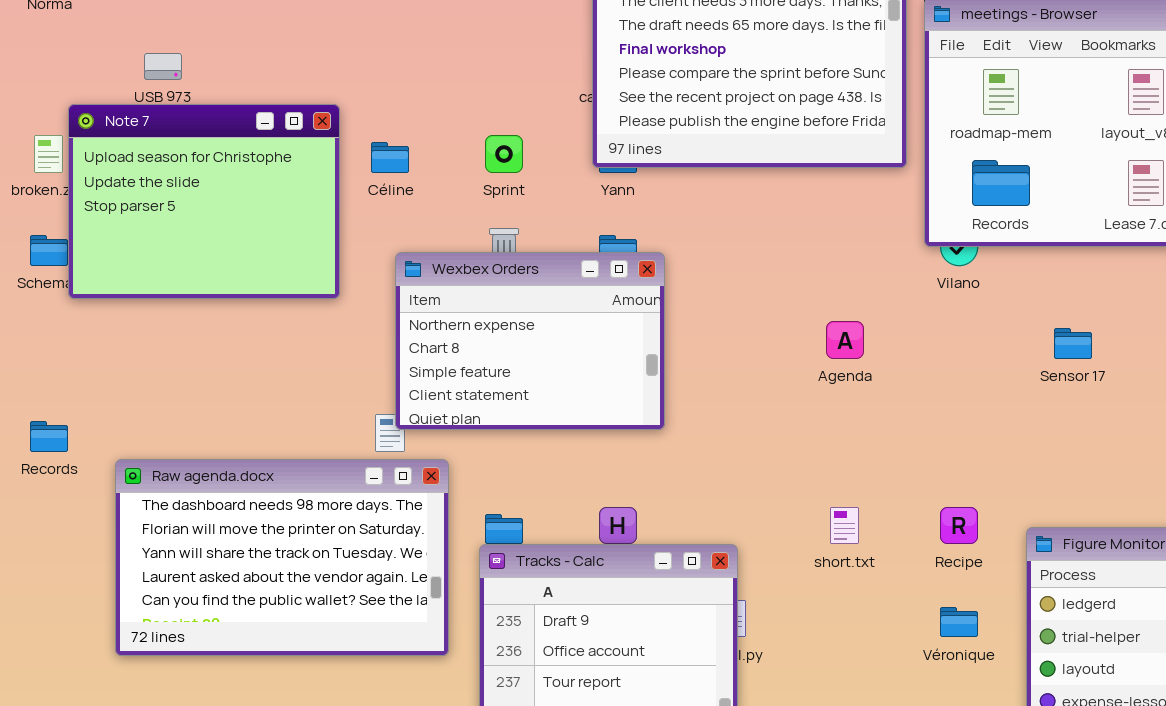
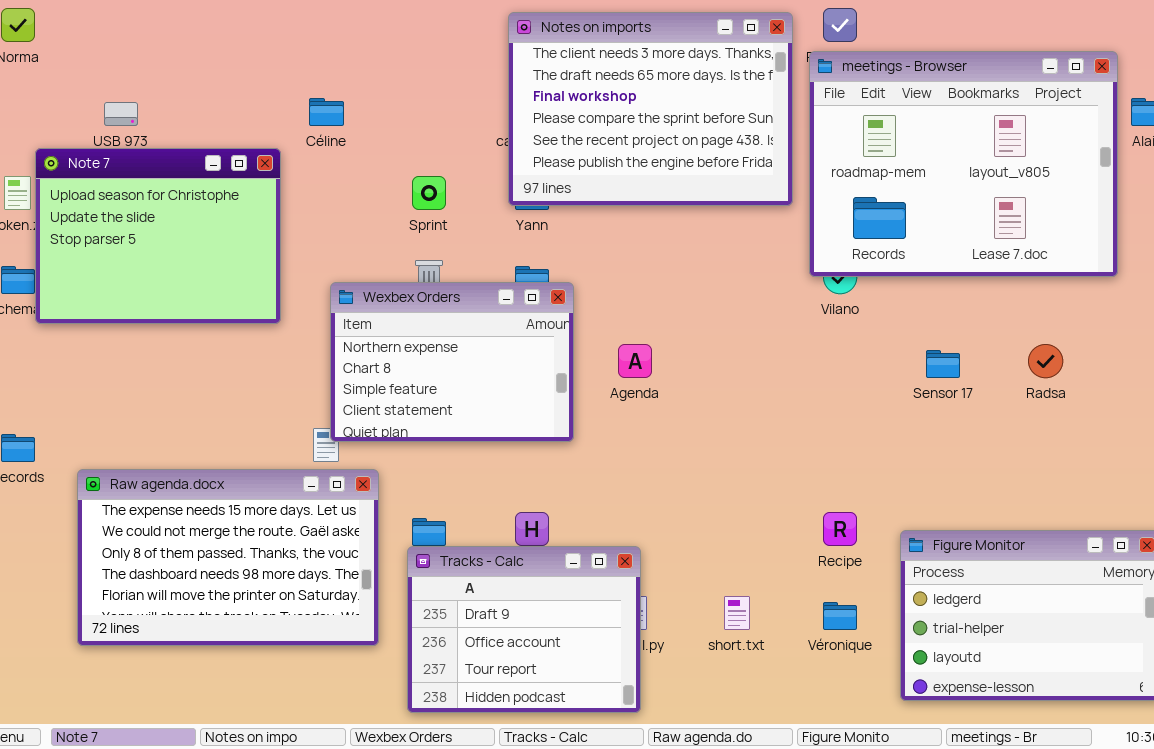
Céline: [371,142,409,173] -> [309,98,344,126], moved
Agenda: [826,321,864,359] -> [618,344,652,378], moved
Raw agenda.docx: [115,459,449,656] -> [77,469,379,646], scrolled up 3 rows
short.txt: [830,507,859,544] -> [724,596,750,630], moved

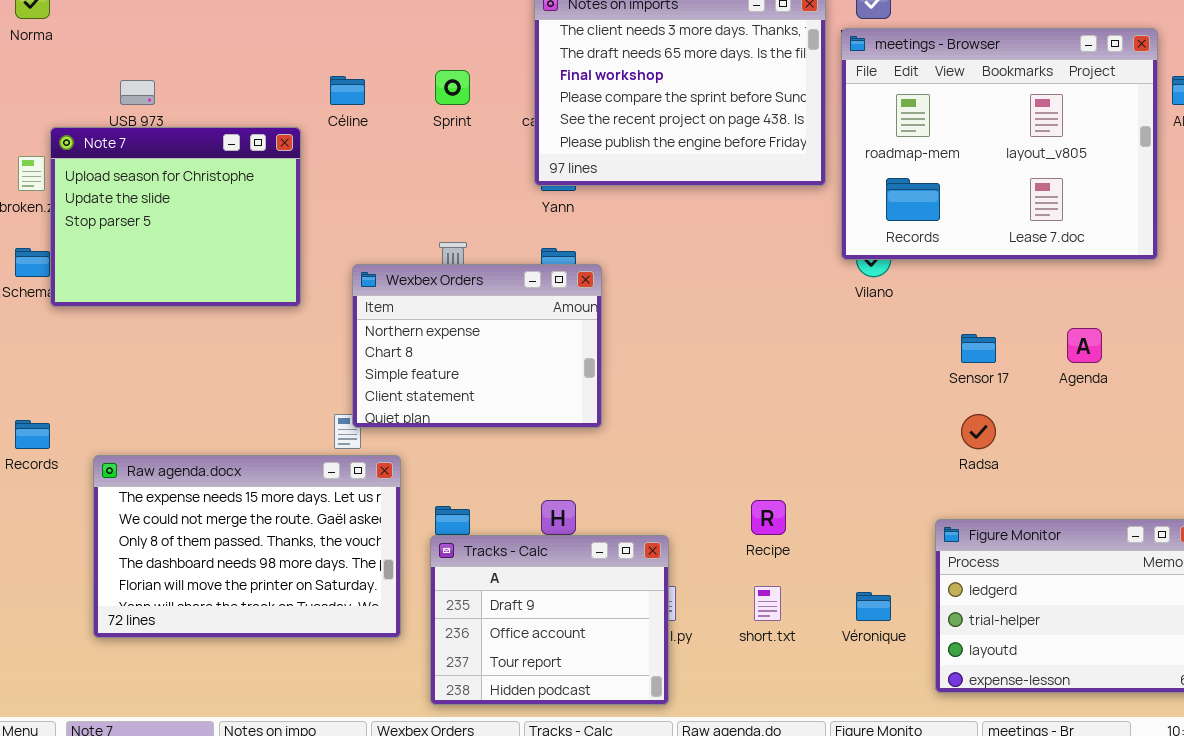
Sprint: [412,176,446,210] -> [435,70,470,105], moved
Agenda: [618,344,652,378] -> [1067,328,1102,363], moved
Radsa: [1028,344,1063,378] -> [961,414,996,449], moved
Recipe: [823,512,857,546] -> [751,500,786,535], moved

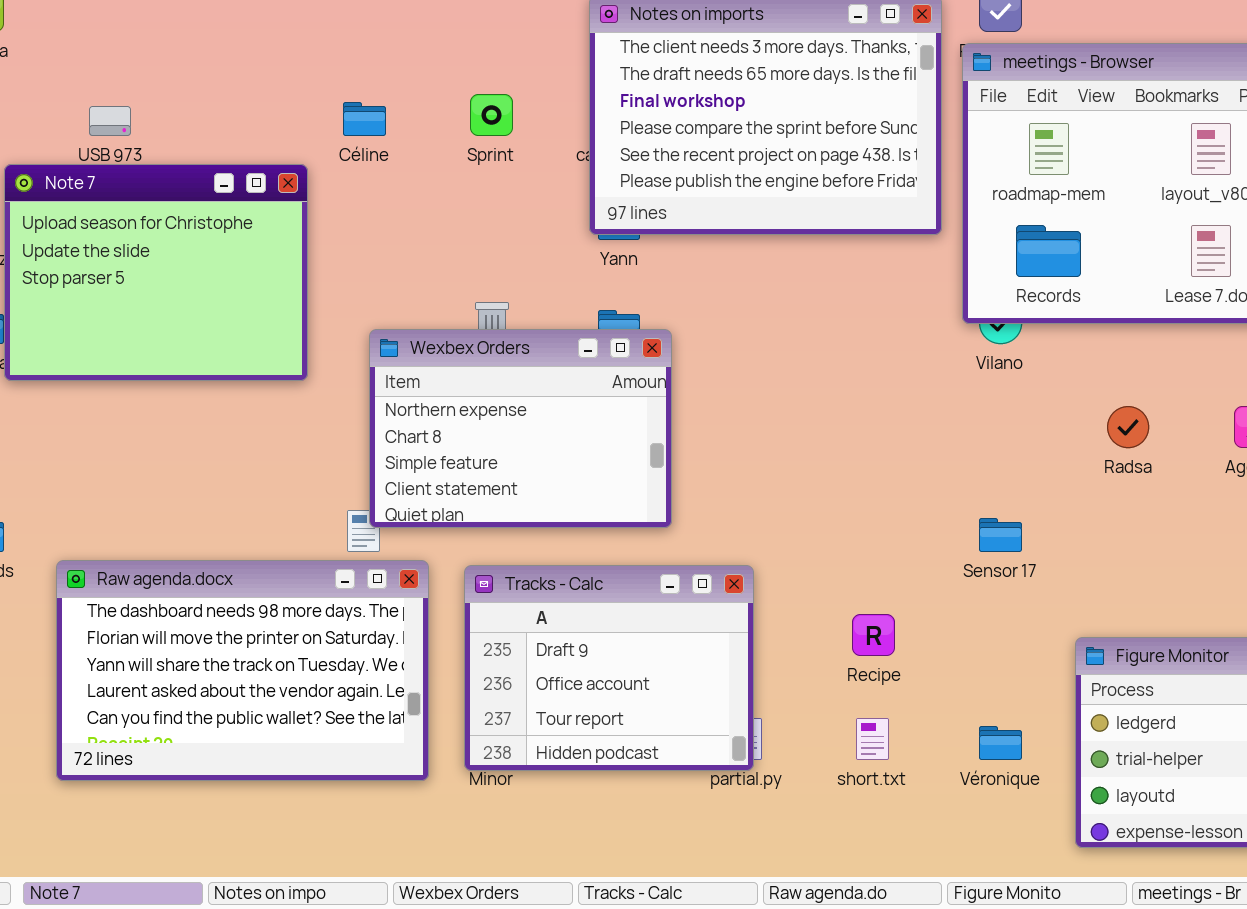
Sensor 17: [961,334,996,363] -> [979,518,1022,552], moved
Radsa: [961,414,996,449] -> [1107,406,1149,448], moved
Raw agenda.docx: [93,455,401,638] -> [56,560,429,781], scrolled down 3 rows
Tracks - Calc: [430,535,669,705] -> [464,565,754,771], moved

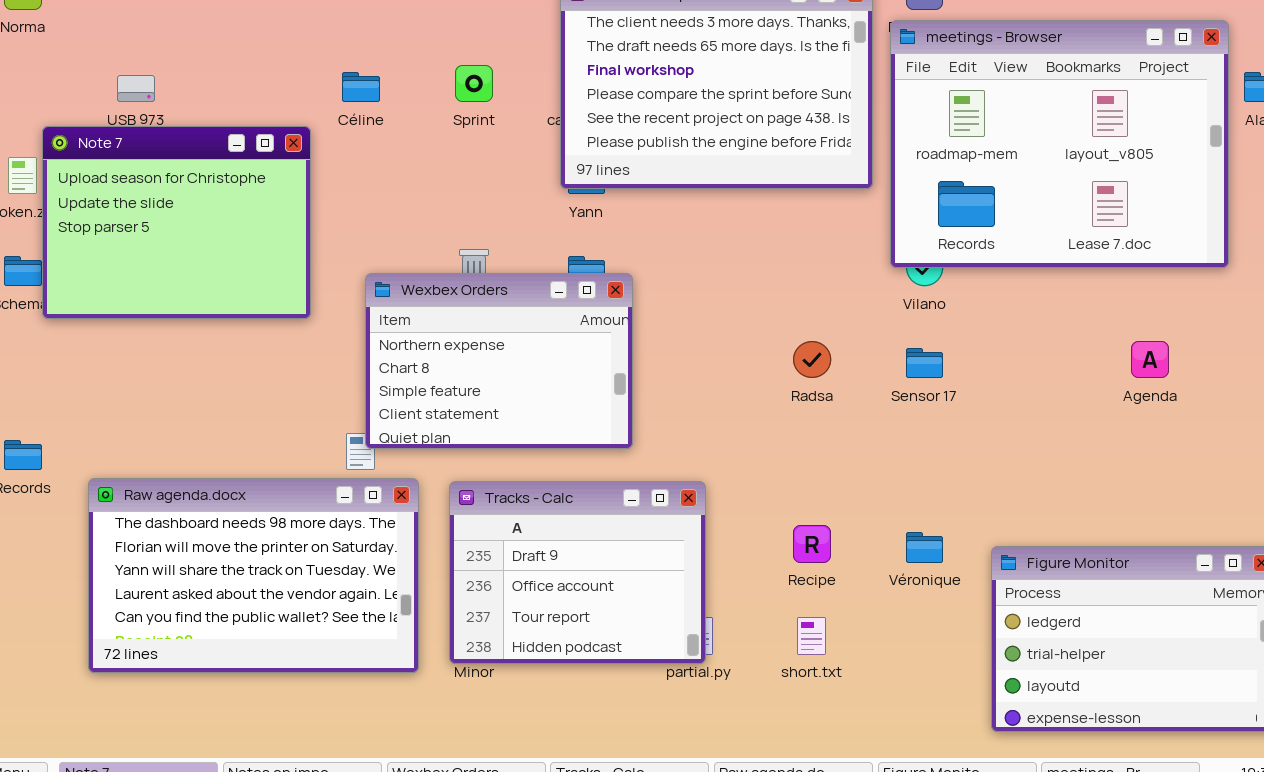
Radsa: [1107,406,1149,448] -> [793,341,831,378], moved
Sensor 17: [979,518,1022,552] -> [906,348,943,378], moved
Véronique: [979,726,1022,760] -> [906,532,943,563], moved

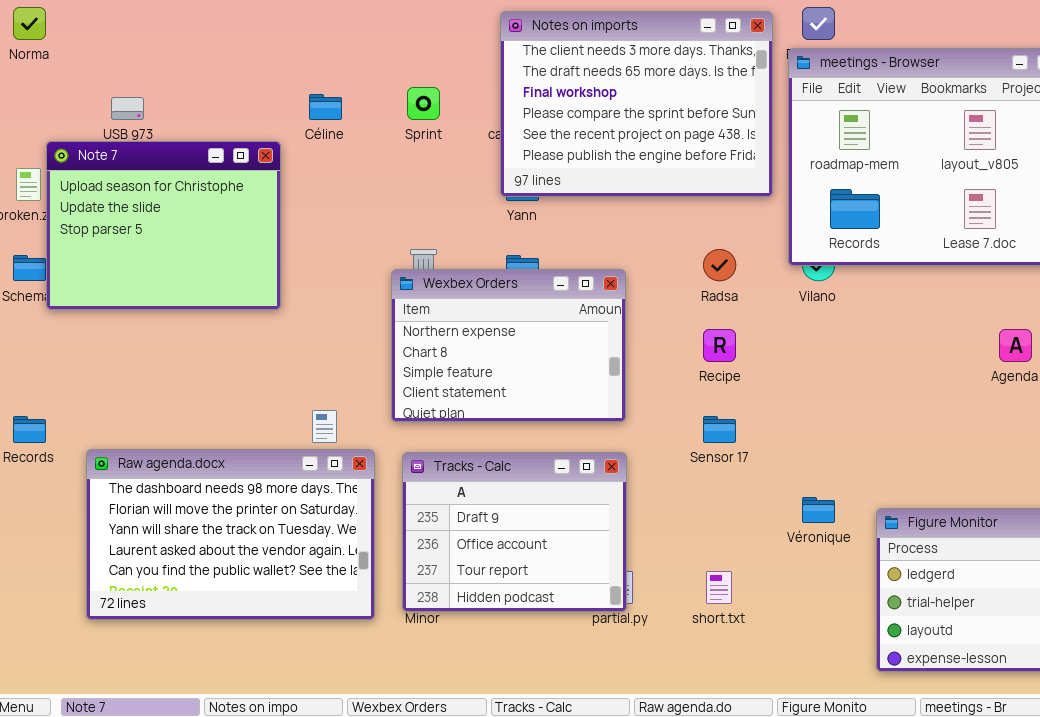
Wexbex Orders: [365,273,633,449] -> [391,269,626,422], moved
Radsa: [793,341,831,378] -> [703,249,736,281], moved
Sensor 17: [906,348,943,378] -> [703,416,736,443], moved
Recipe: [793,525,831,563] -> [703,329,736,362], moved

